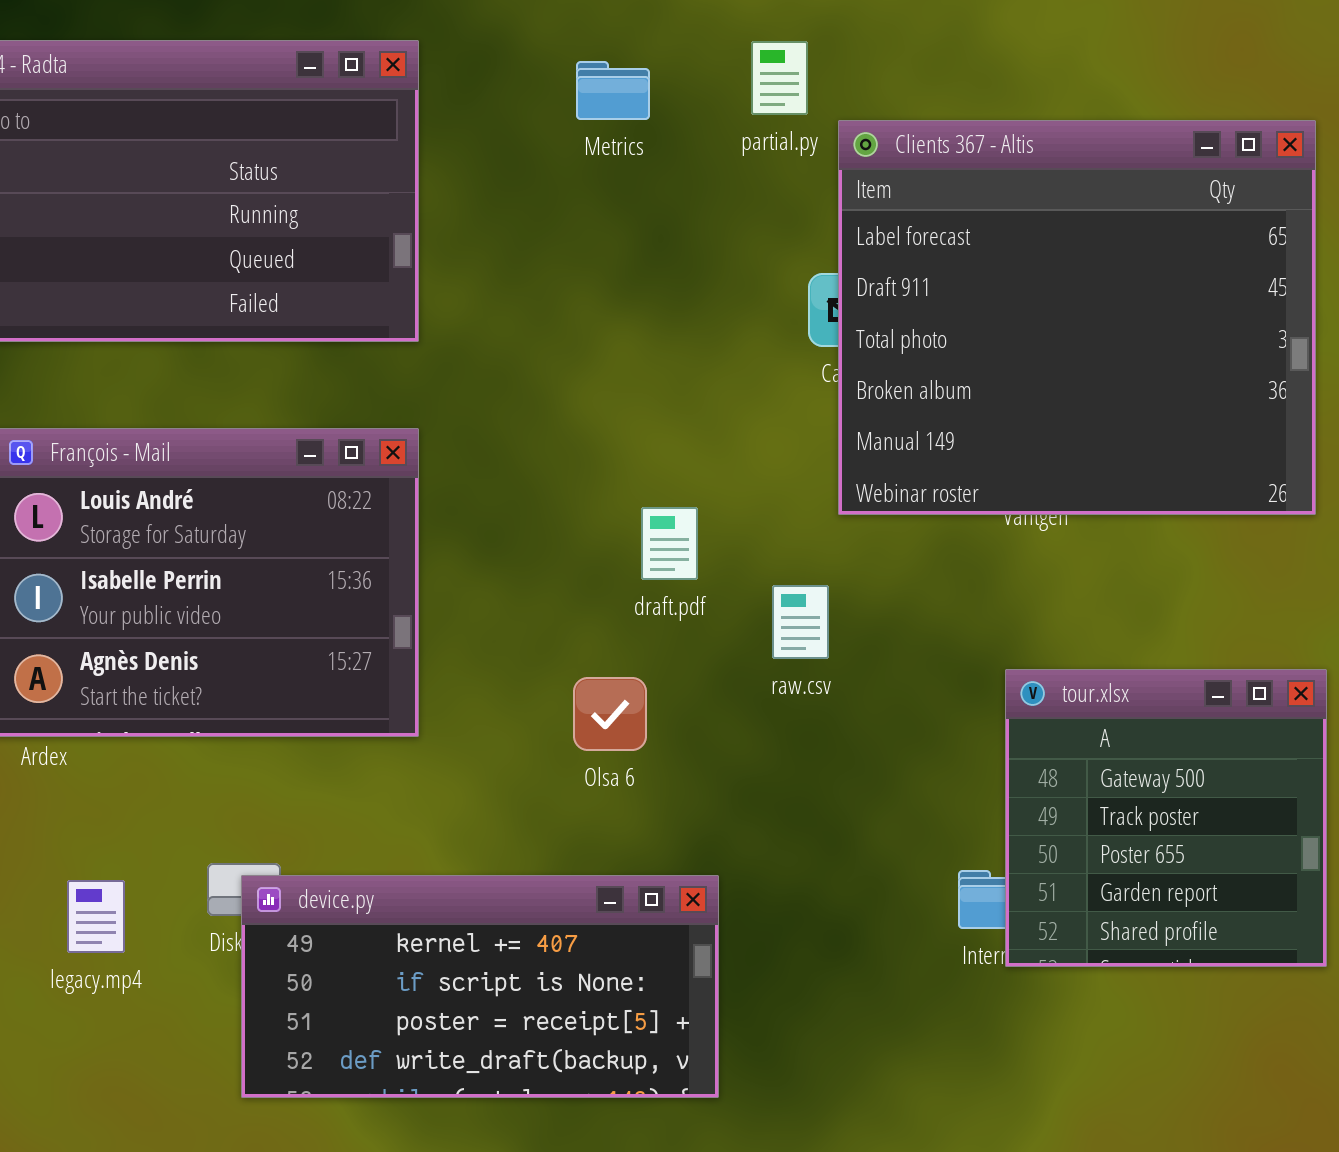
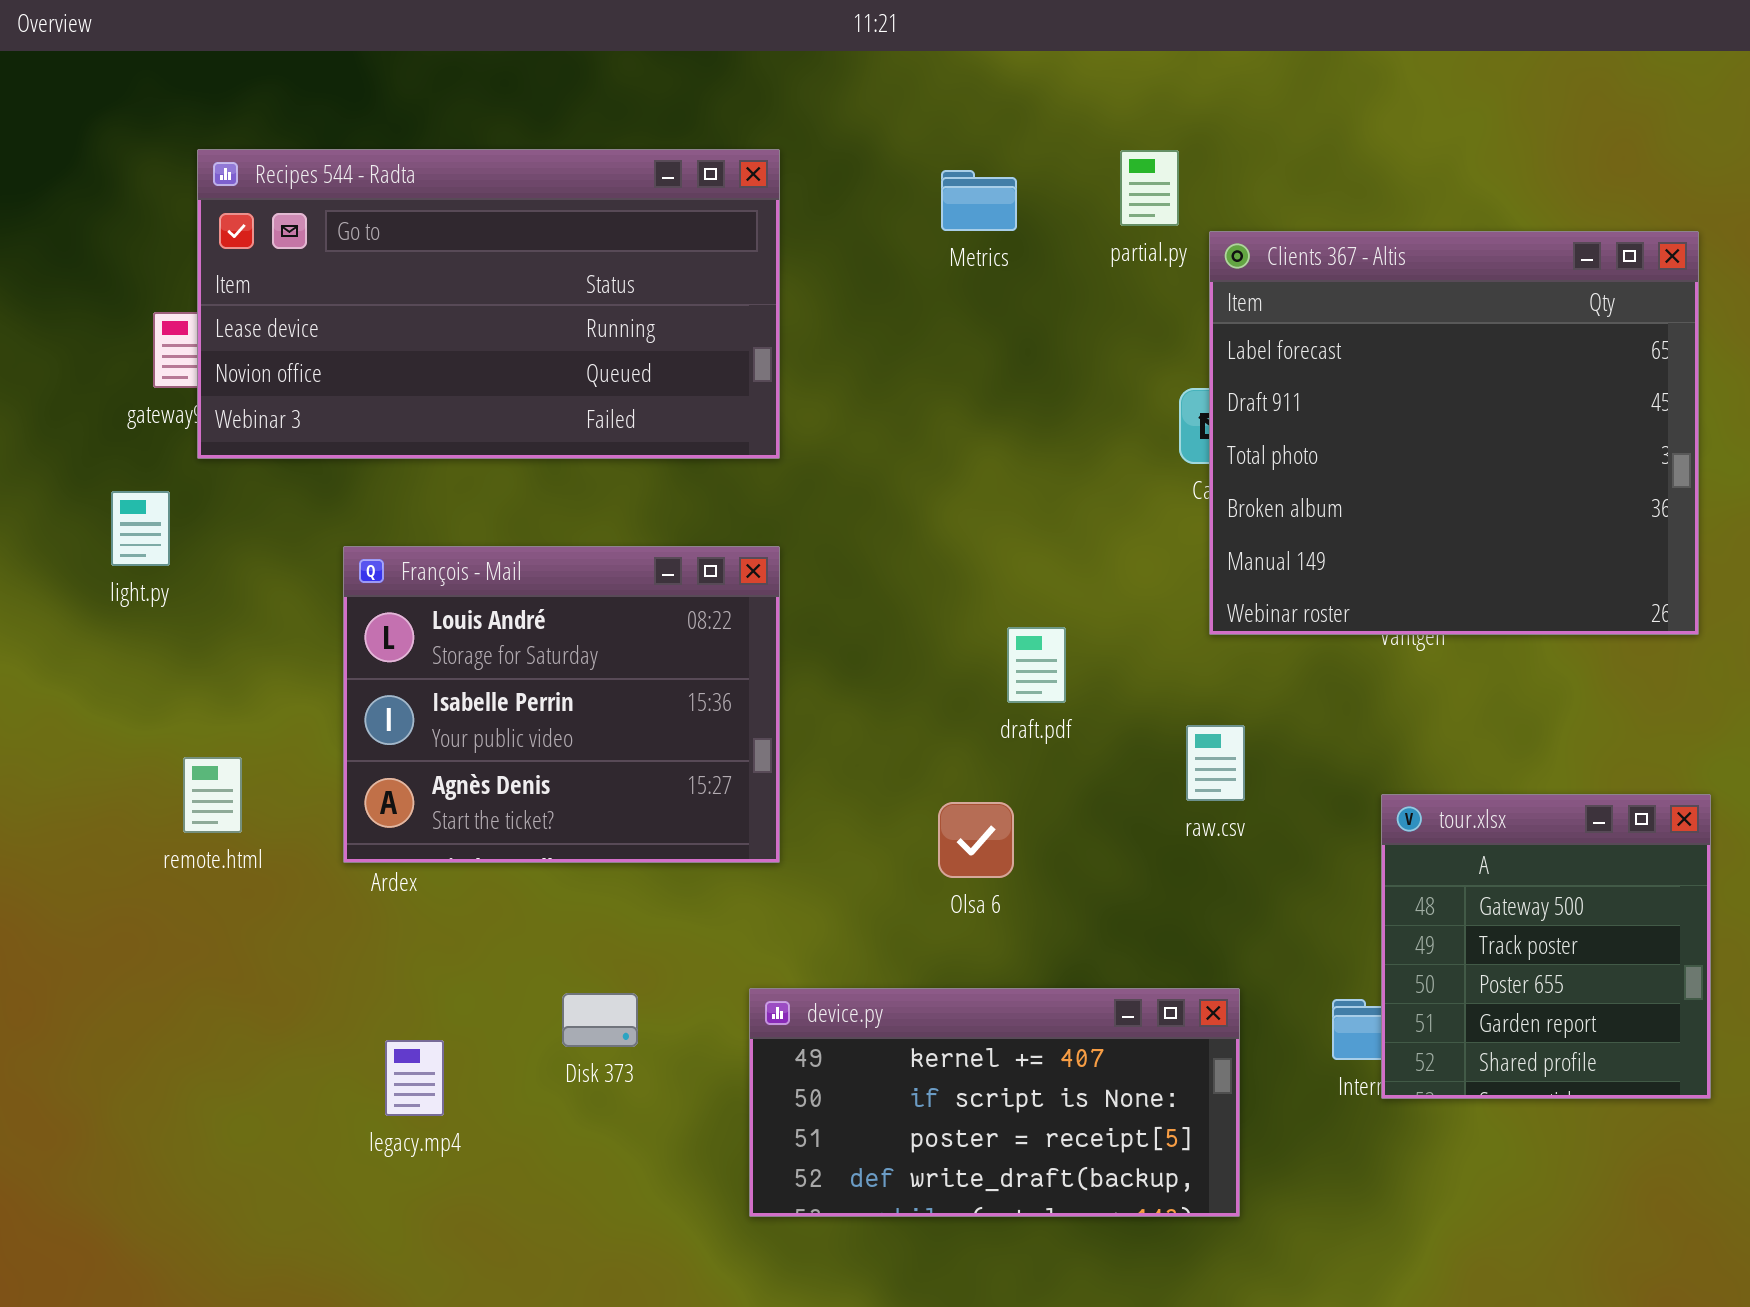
raw.csv: [772,585,829,659] -> [1186,725,1245,801], moved
device.py: [241,875,719,1098] -> [749,988,1240,1217], moved
legacy.mp4: [67,880,125,953] -> [385,1040,444,1116], moved

